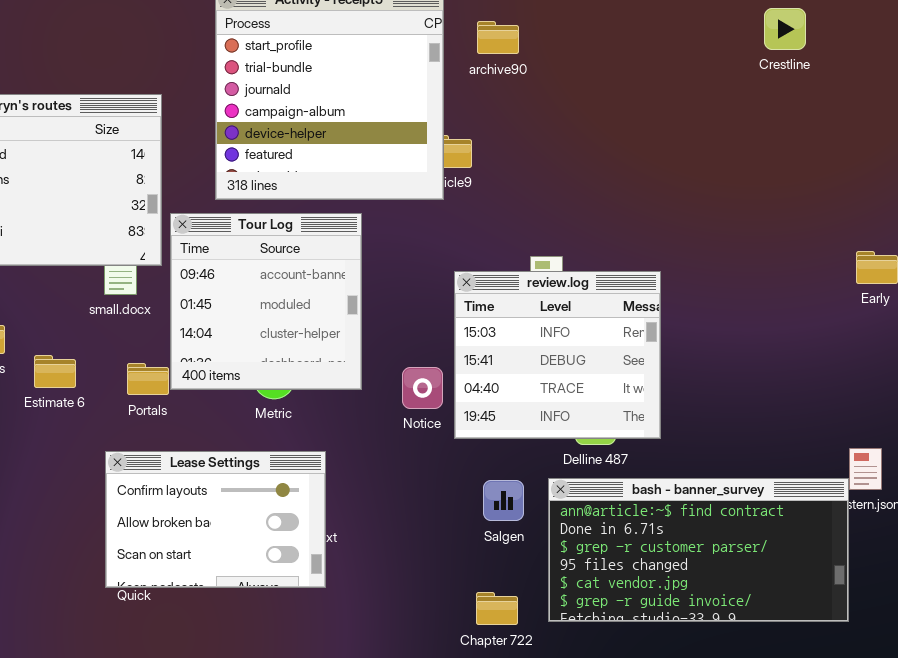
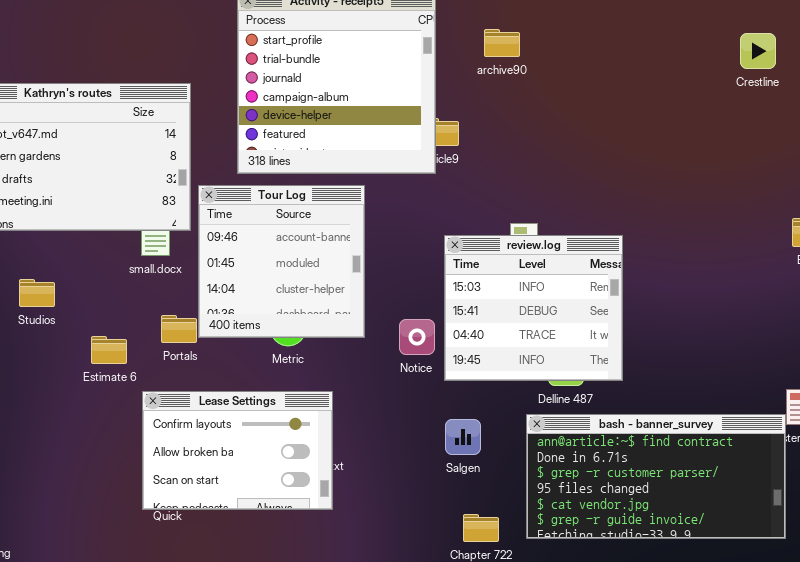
Crestline: [764,8,806,50] -> [740,33,776,69], moved
archive90: [477,21,519,54] -> [484,29,520,57], moved
Estimate 6: [34,355,76,388] -> [91,336,127,364], moved
Salgen: [483,480,524,521] -> [445,419,481,455], moved

